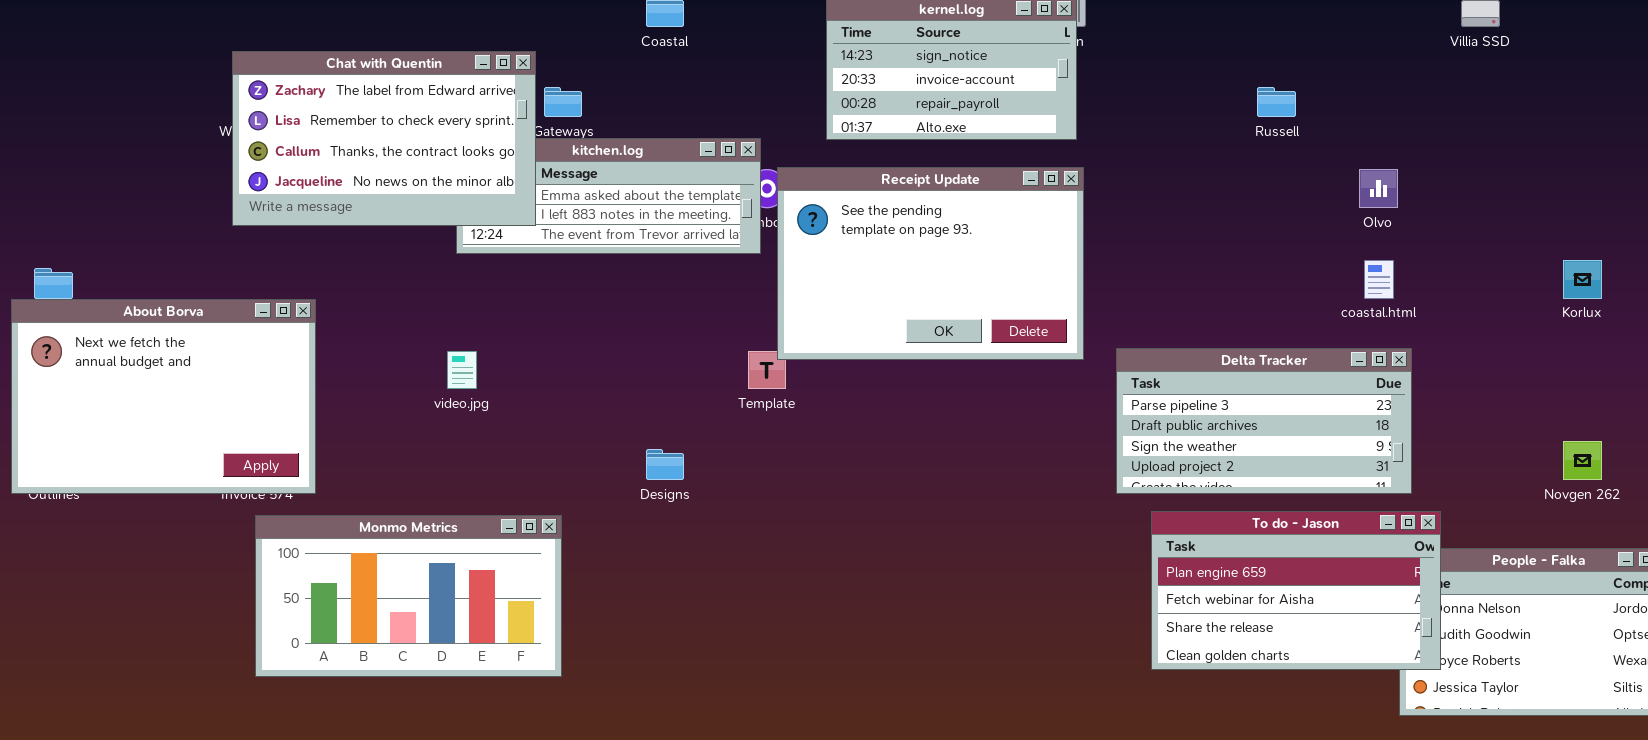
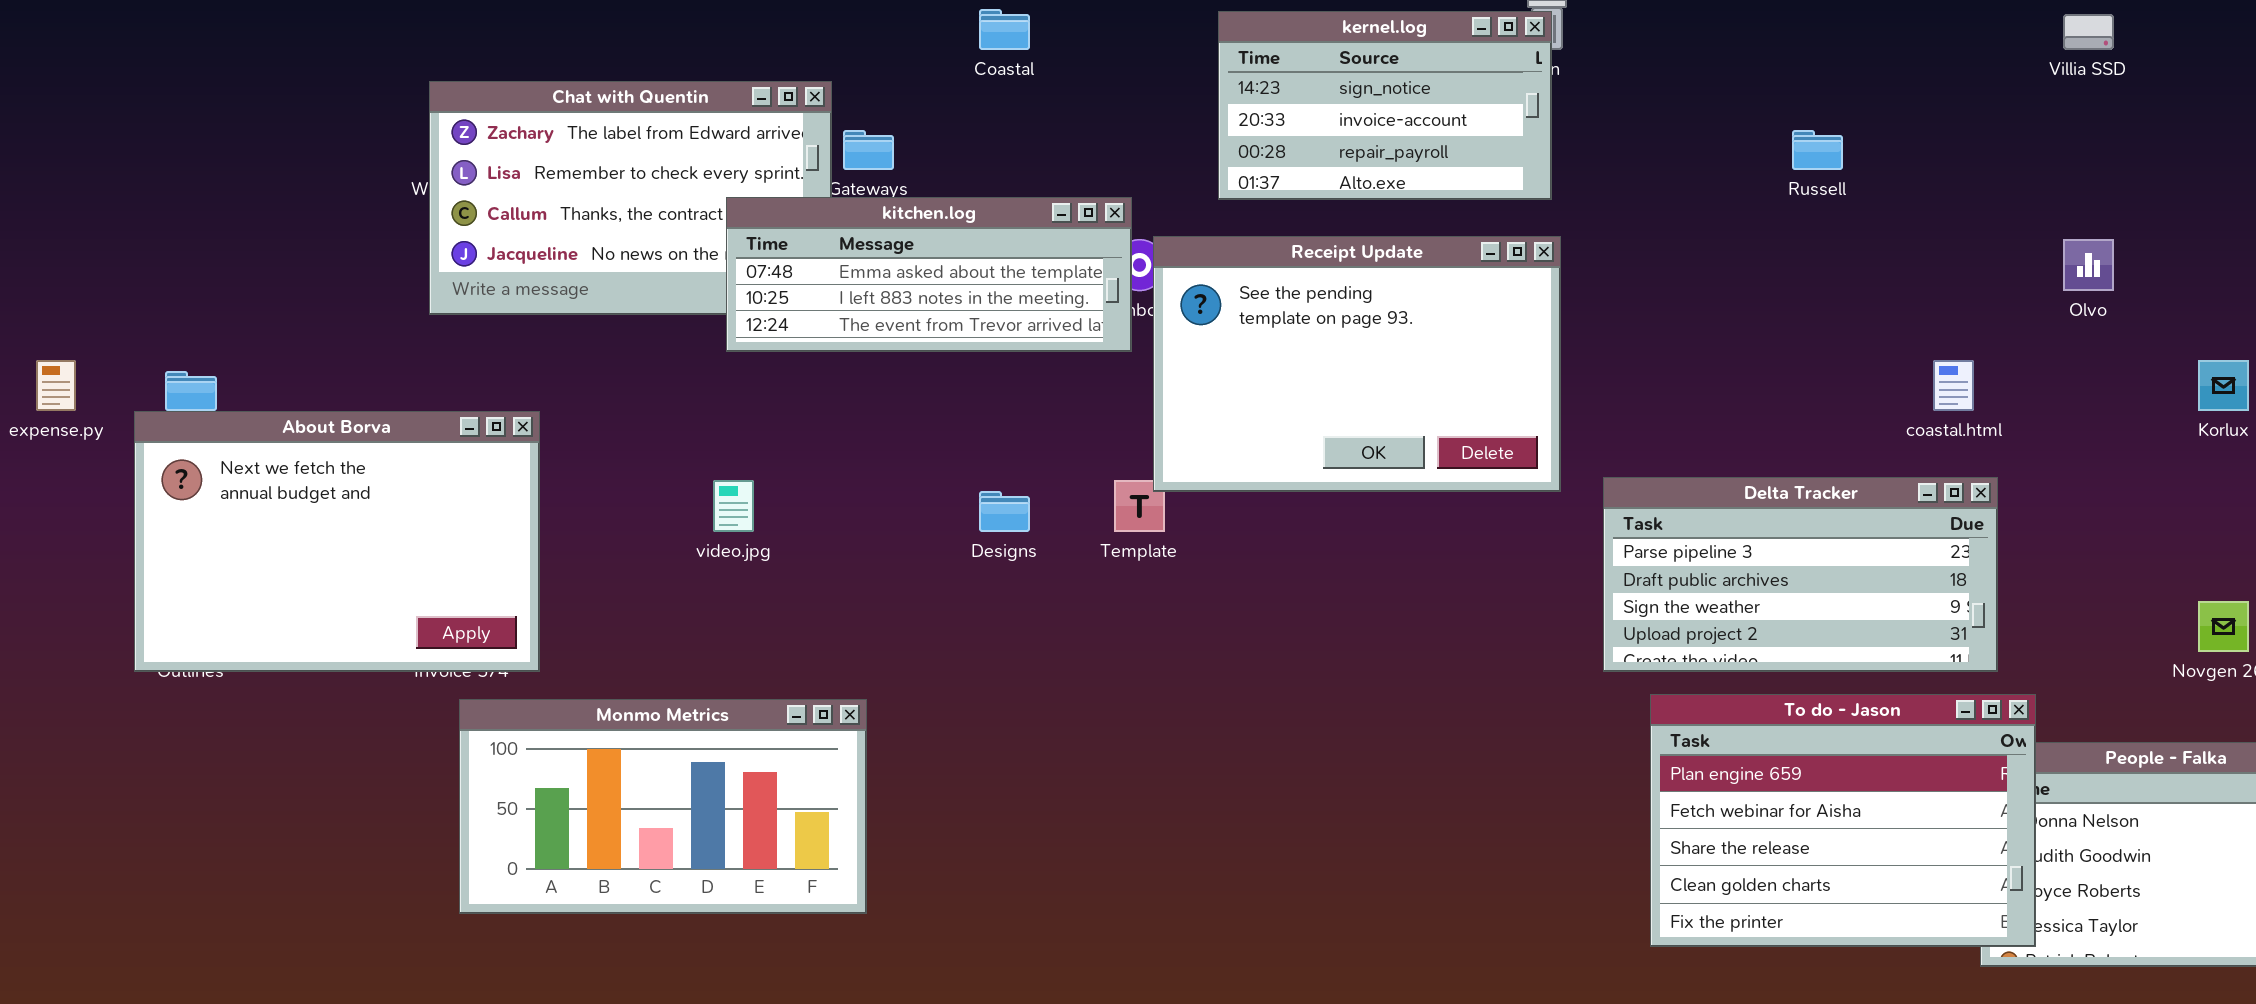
kitchen.log: [456,138,761,254] -> [726,197,1132,352], raised
Olvo: [1359,169,1398,208] -> [2063,239,2114,291], moved
Designs: [646,449,684,480] -> [979,491,1030,532], moved
To do - Jason: [1151,511,1441,670] -> [1650,694,2036,947], resized

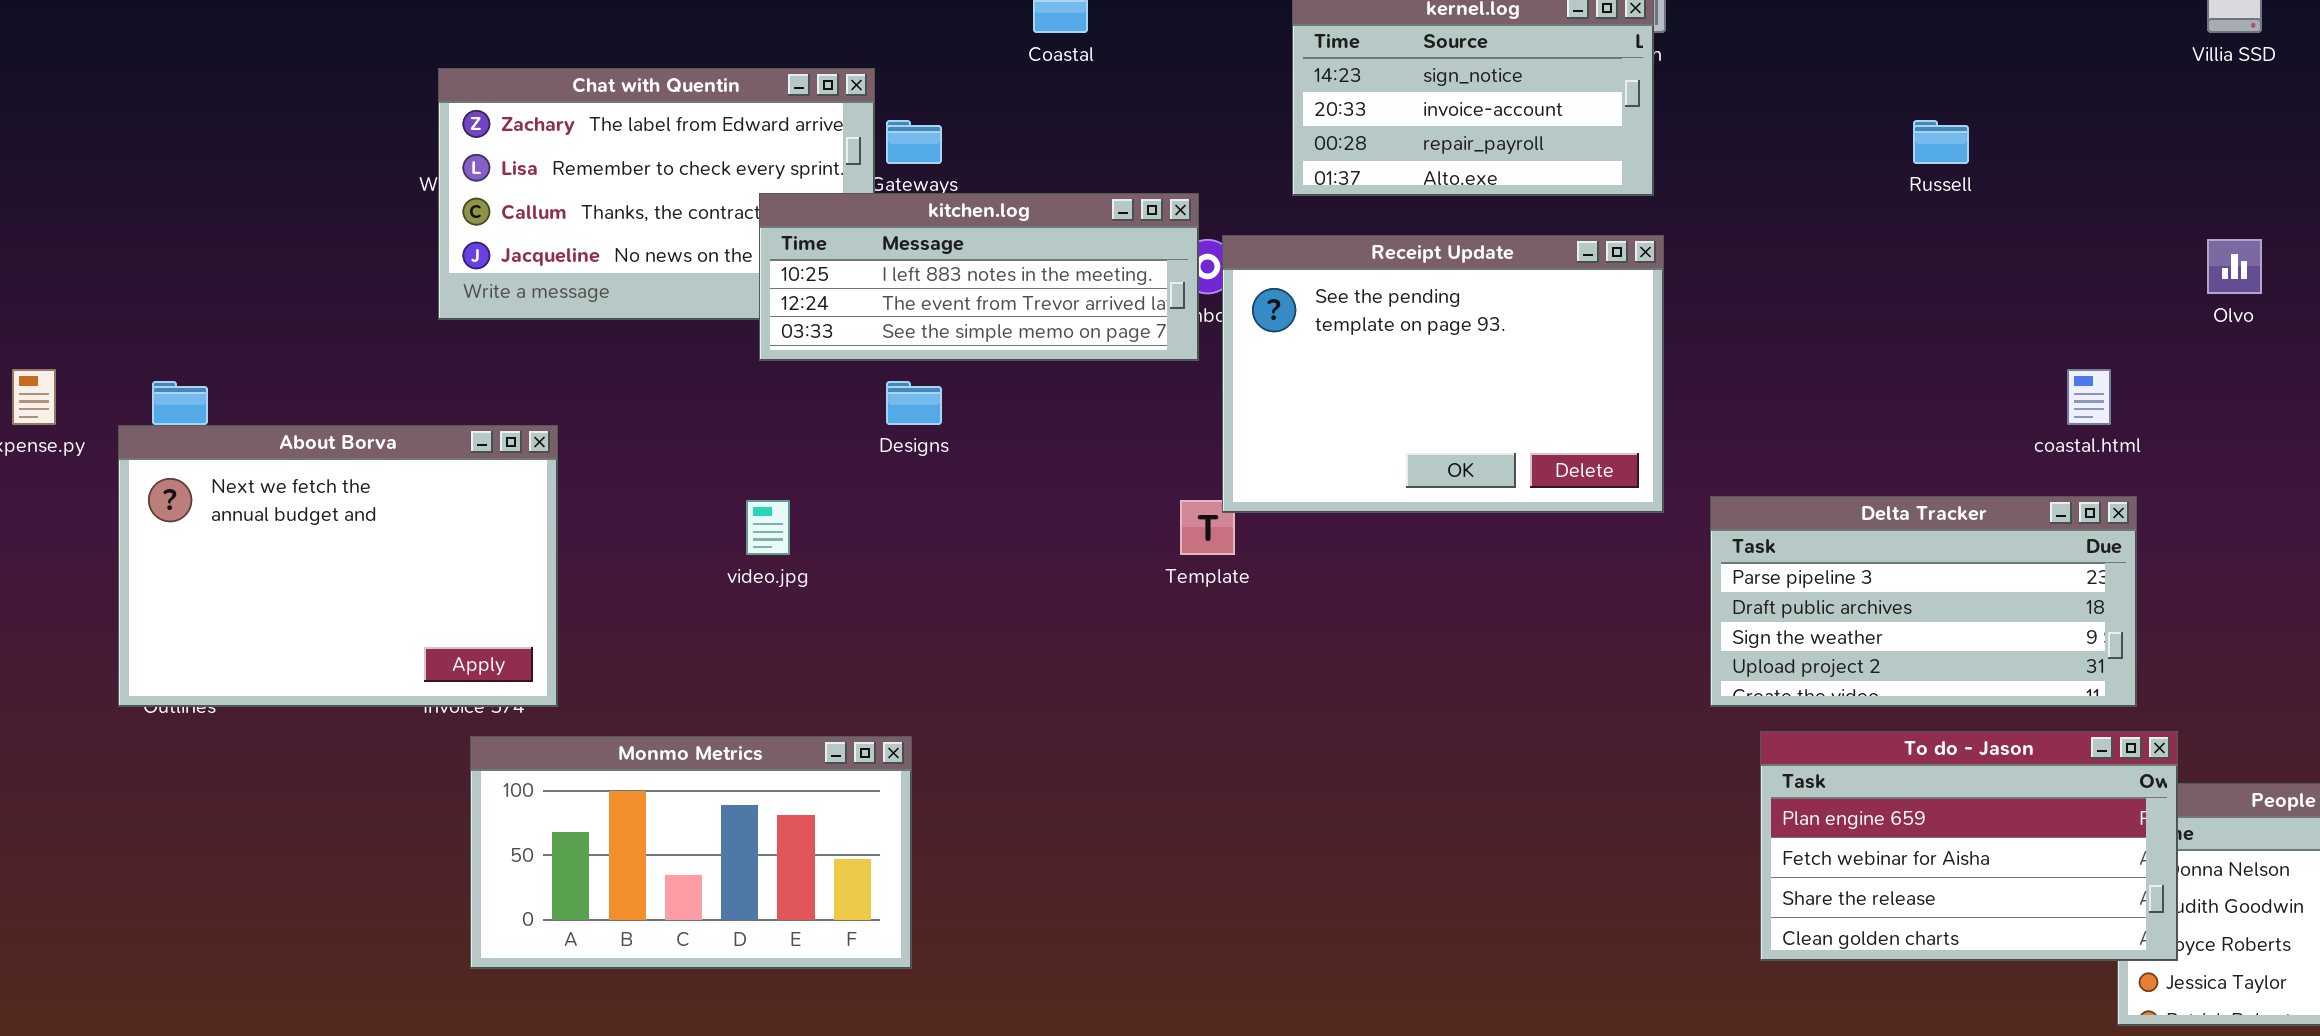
kitchen.log: [726,197,1132,352] -> [759,193,1199,361], scrolled down 1 row
Designs: [979,491,1030,532] -> [886,381,942,425], moved
To do - Jason: [1650,694,2036,947] -> [1760,731,2178,961], resized

